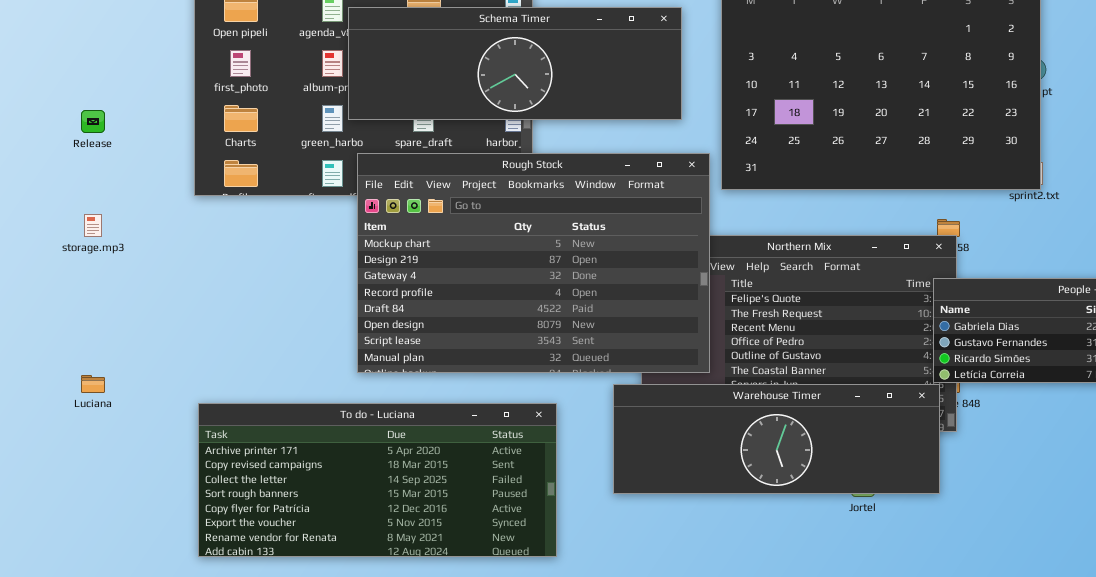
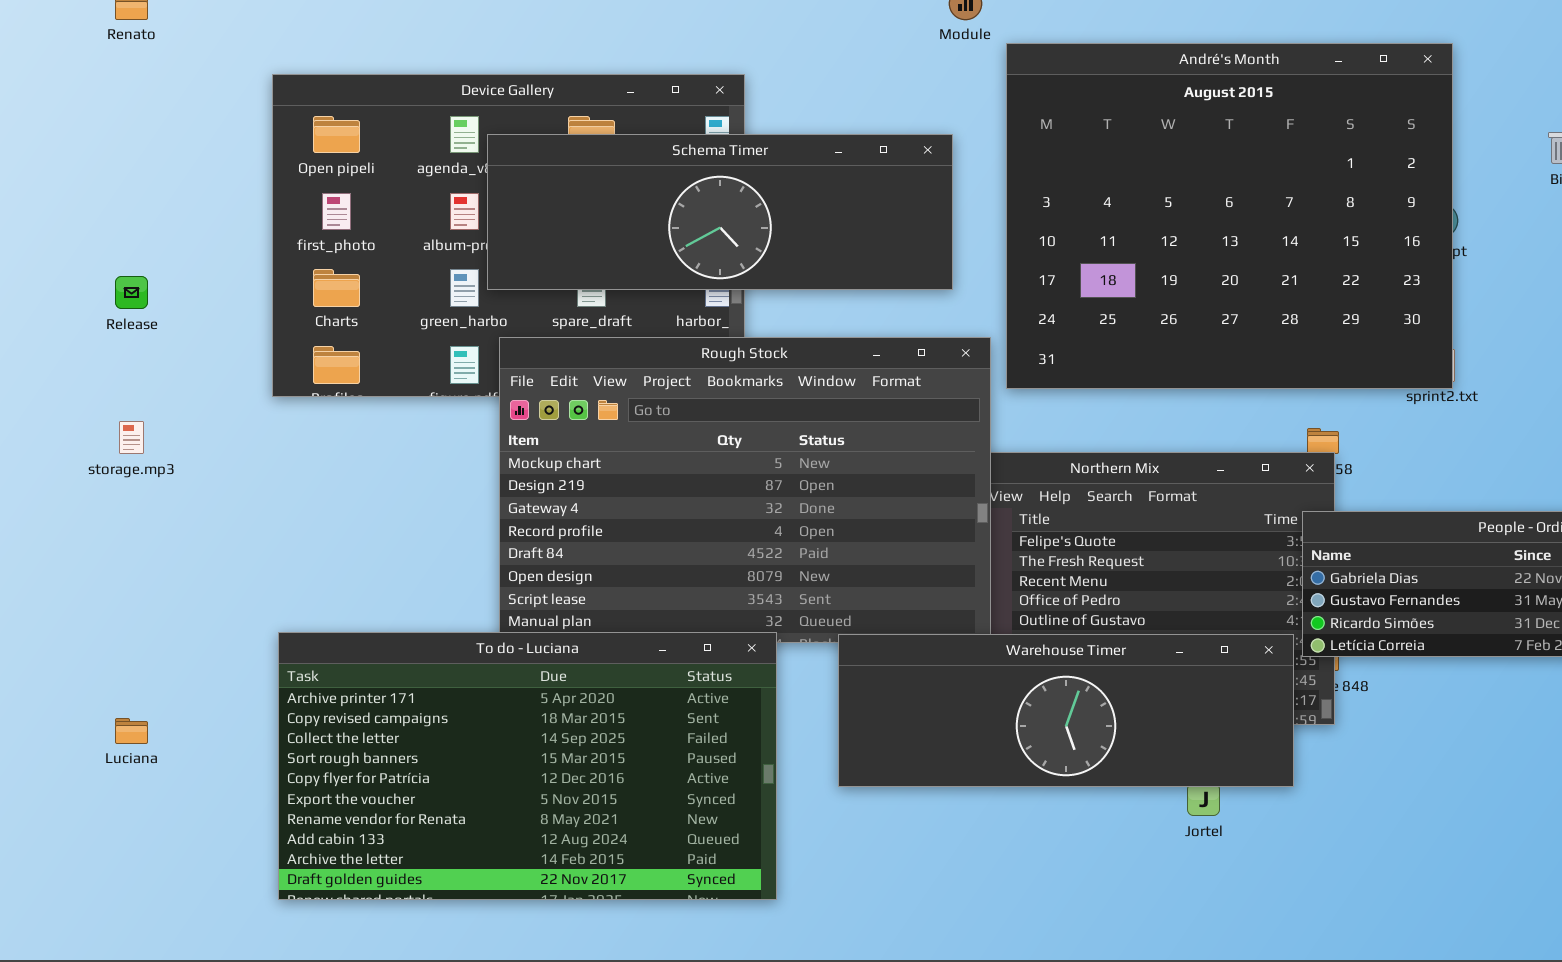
Luciana: [81,375,105,393] -> [115,718,148,744], moved
Warehouse Timer: [613,384,940,494] -> [838,634,1294,787], moved
To do - Luciana: [198,403,557,557] -> [278,632,777,900], resized

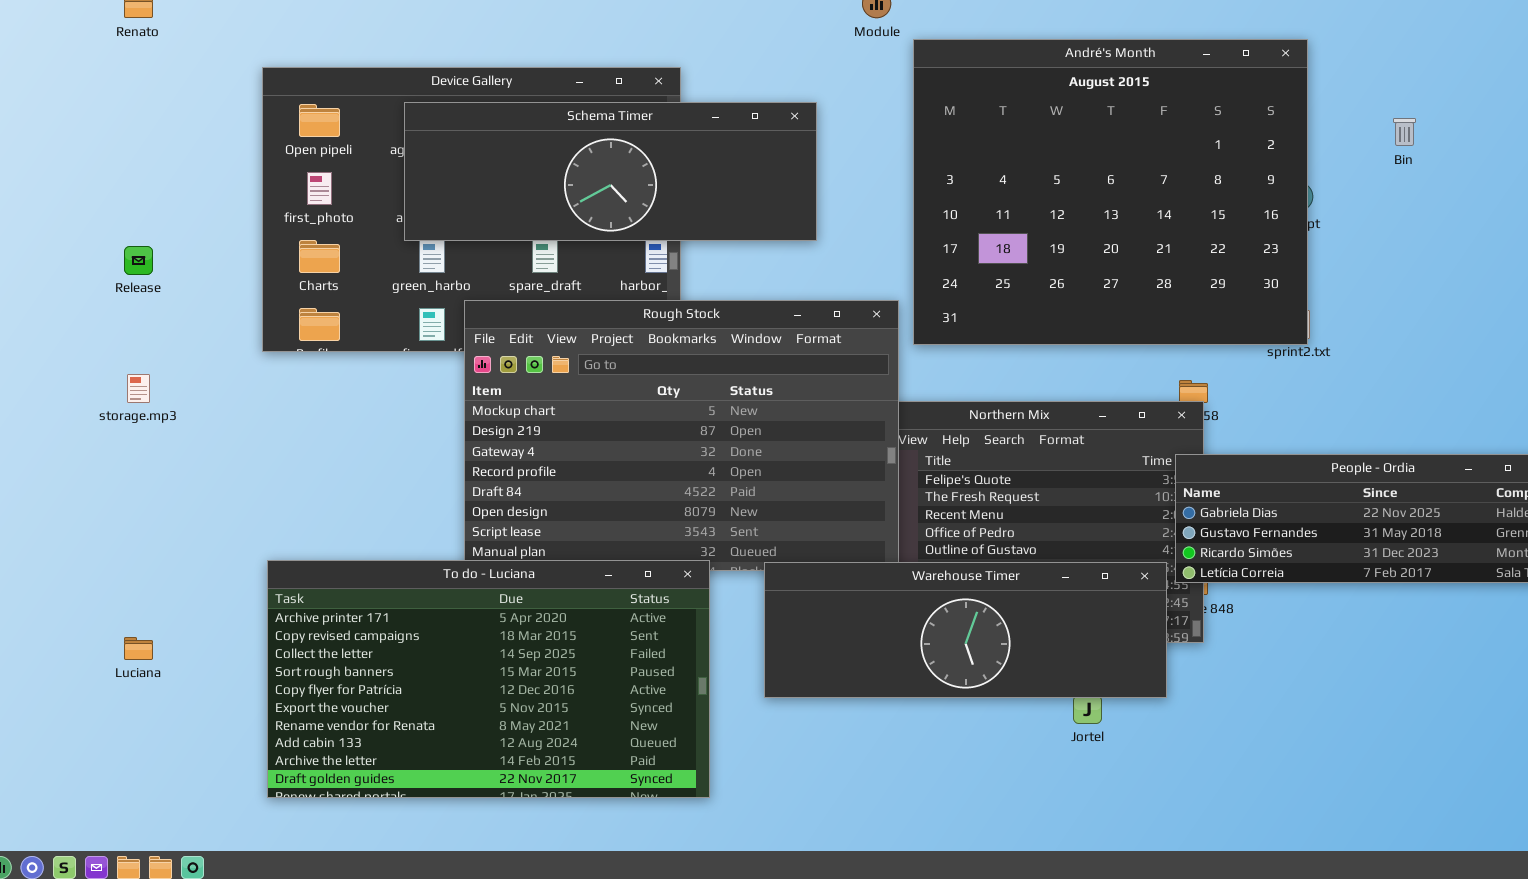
Schema Timer: [487,134,953,290] -> [404,102,817,241], moved

